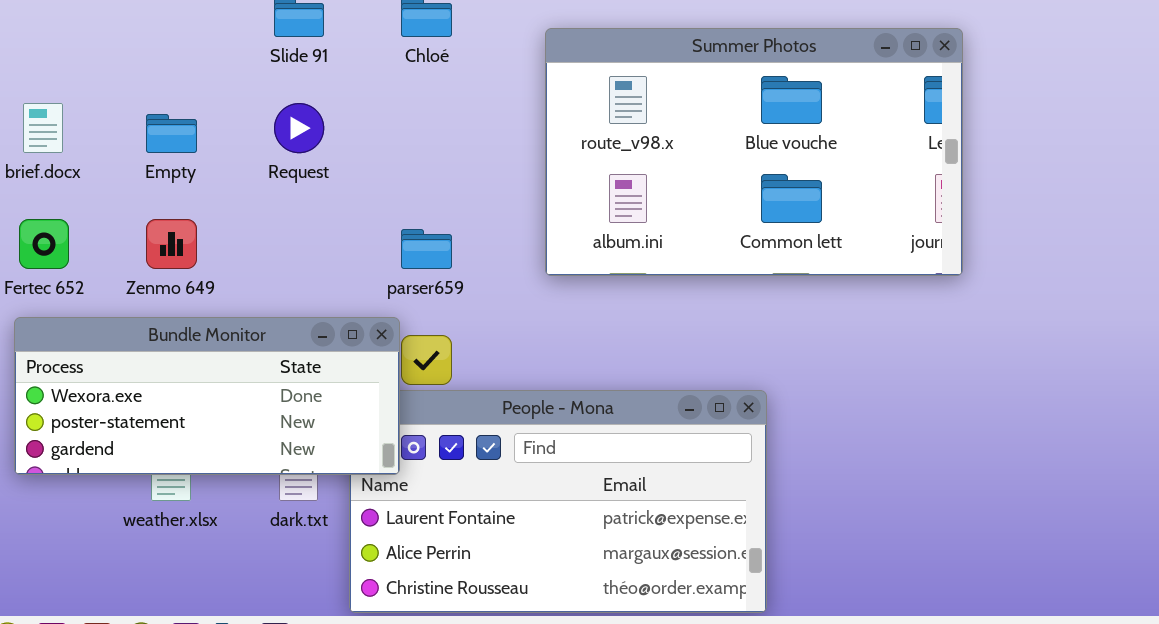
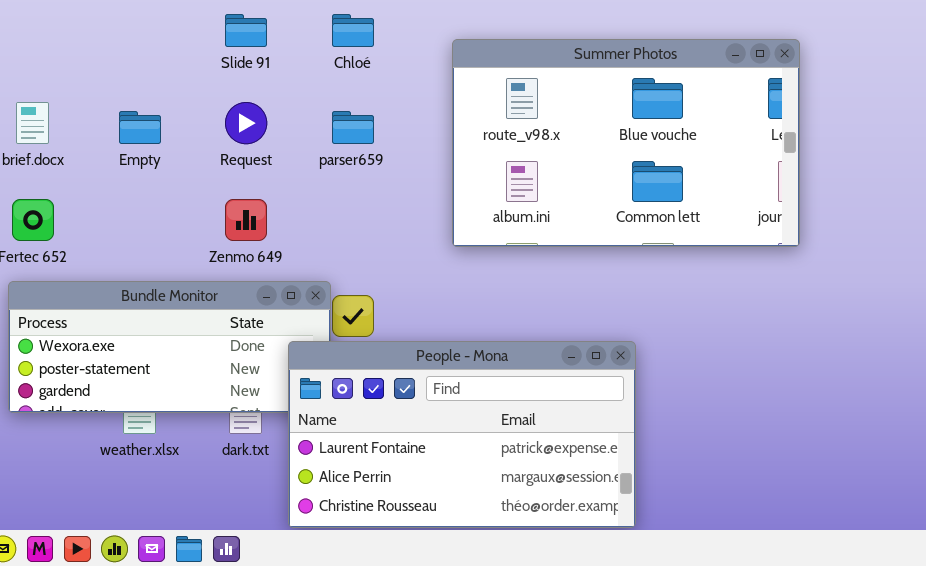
Zenmo 649: [146,219,197,269] -> [225,199,267,241], moved
parser659: [401,229,452,269] -> [332,111,374,144], moved
People - Mona: [349,390,767,613] -> [288,341,636,528], raised

